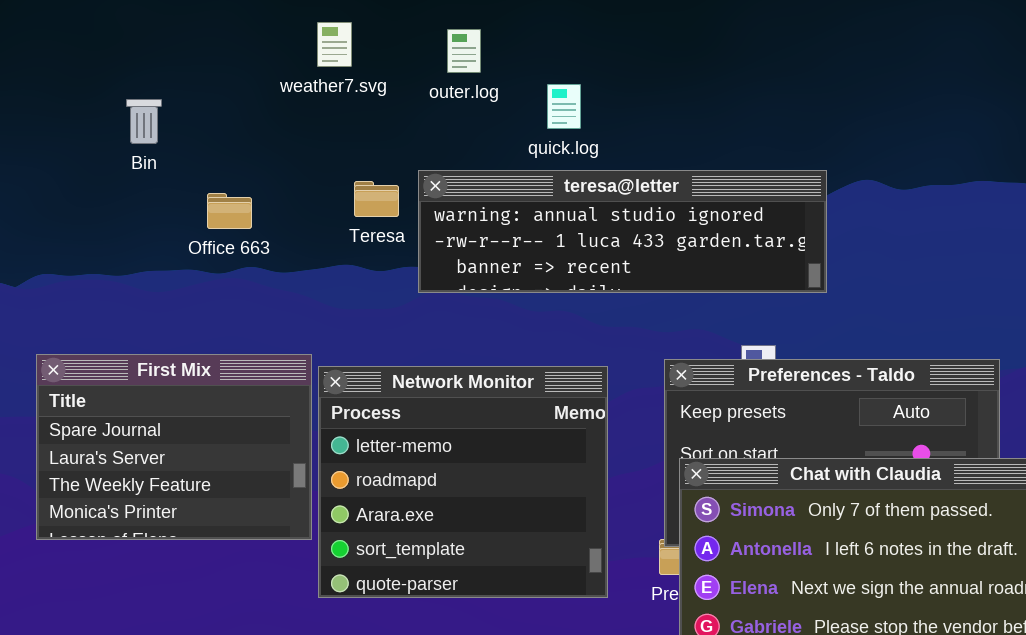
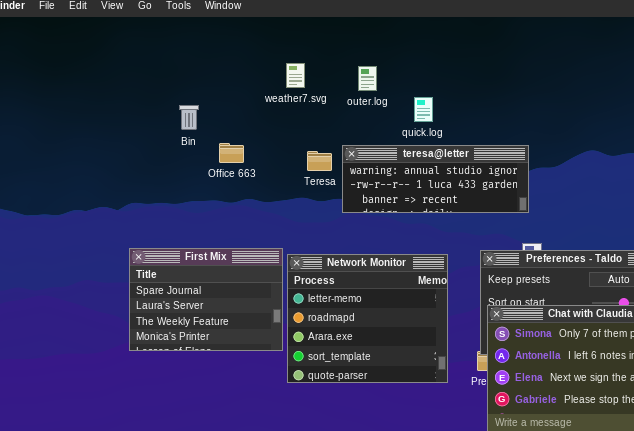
teresa@letter: [418,170,827,293] -> [342,145,529,213], resized
Office 663: [207,193,252,229] -> [219,143,244,163], moved

